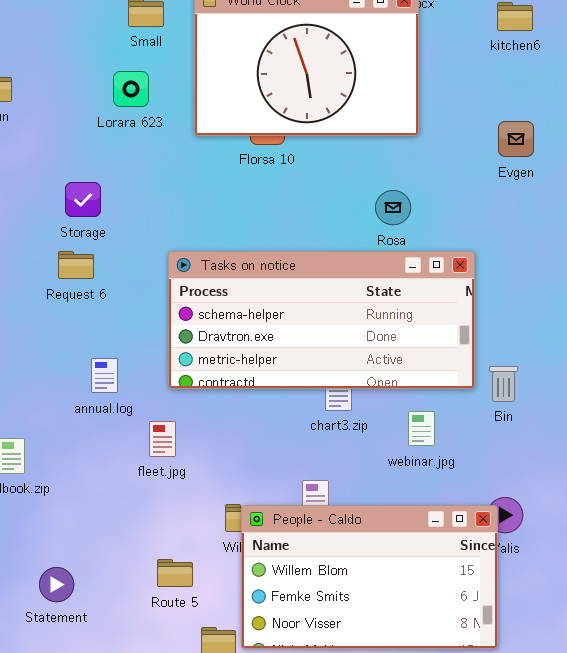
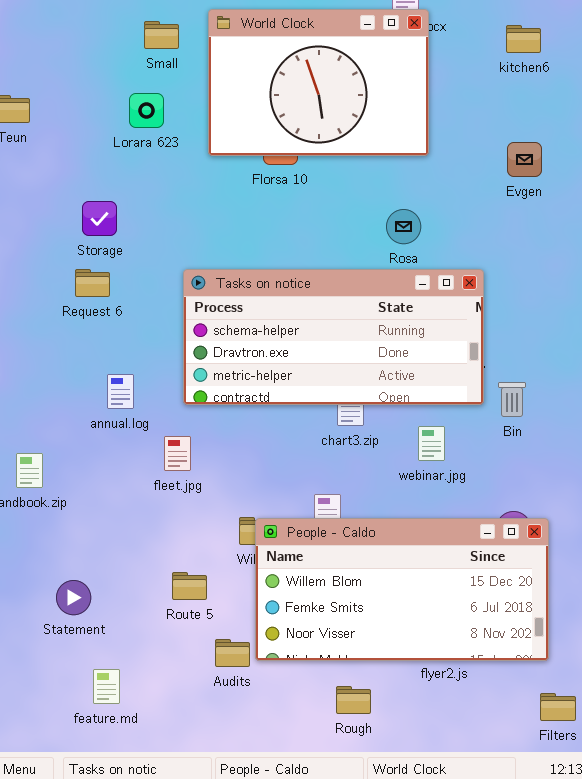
People - Caldo: [241,505,498,649] -> [255,518,549,661], resized

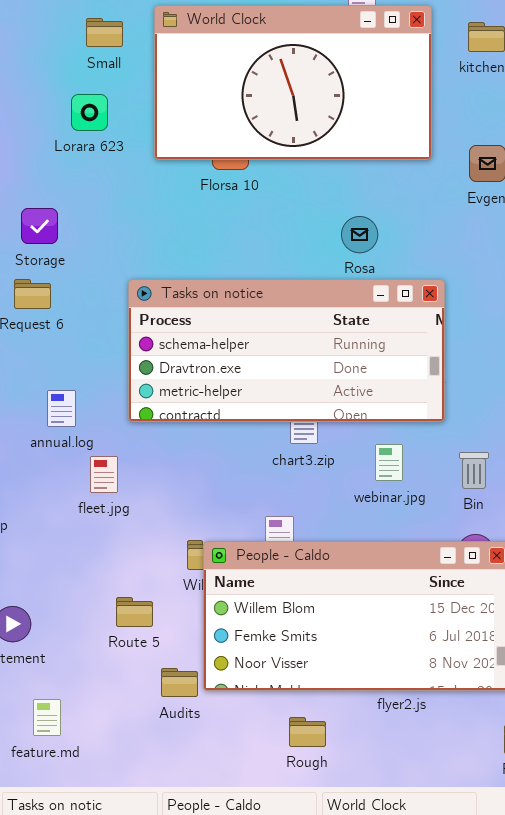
World Clock: [208,9,429,156] -> [154,5,432,160], resized
Bin: [498,382,526,417] -> [459,452,489,489], moved
fleet.jpg: [164,436,191,471] -> [90,456,118,493], moved

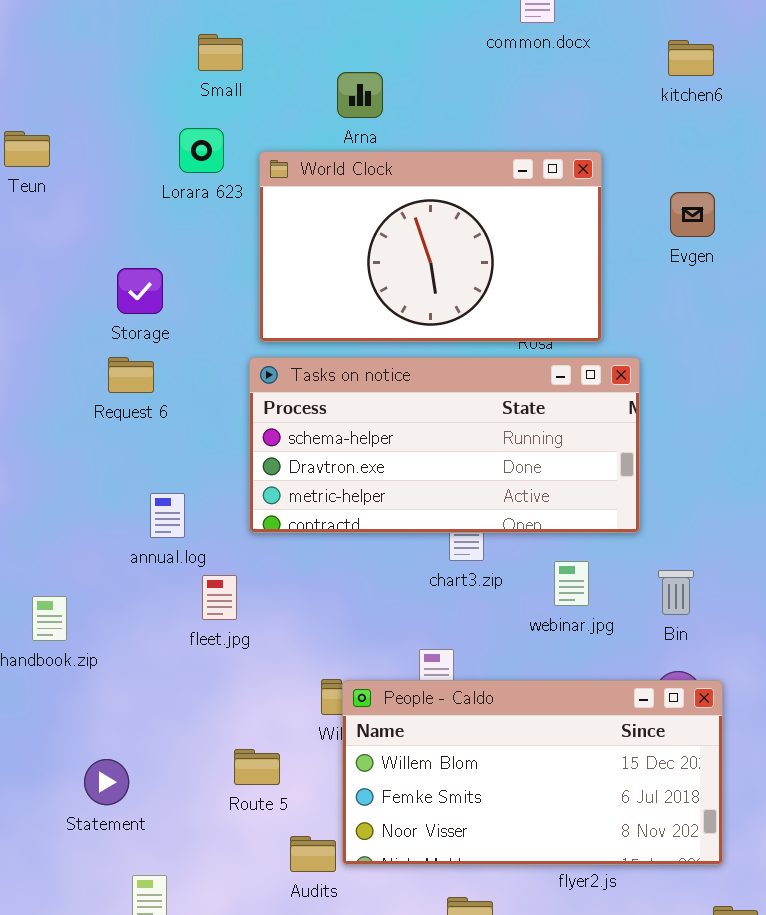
World Clock: [154,5,432,160] -> [259,151,602,342], moved

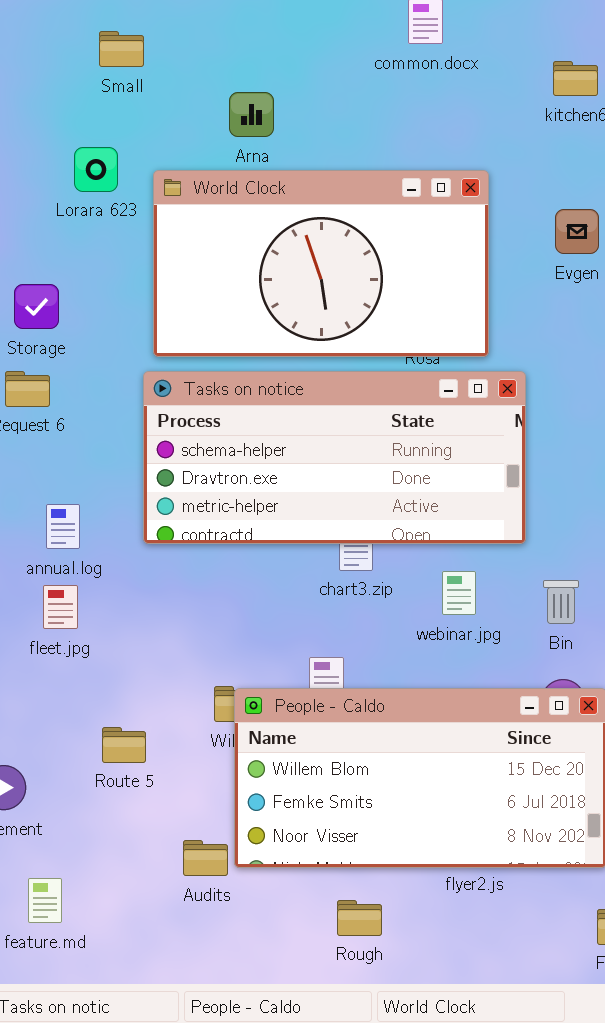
Small: [198,34,243,71] -> [99,31,144,67], moved
fleet.jpg: [202,575,237,620] -> [43,585,78,629], moved
Route 5: [234,749,280,785] -> [102,727,146,763], moved

